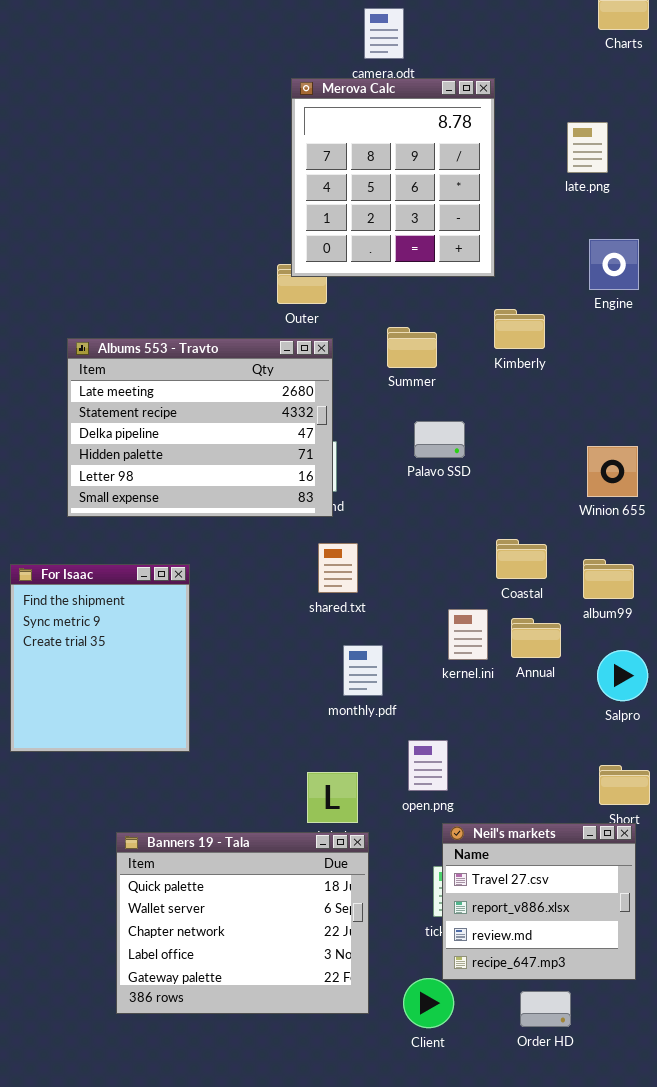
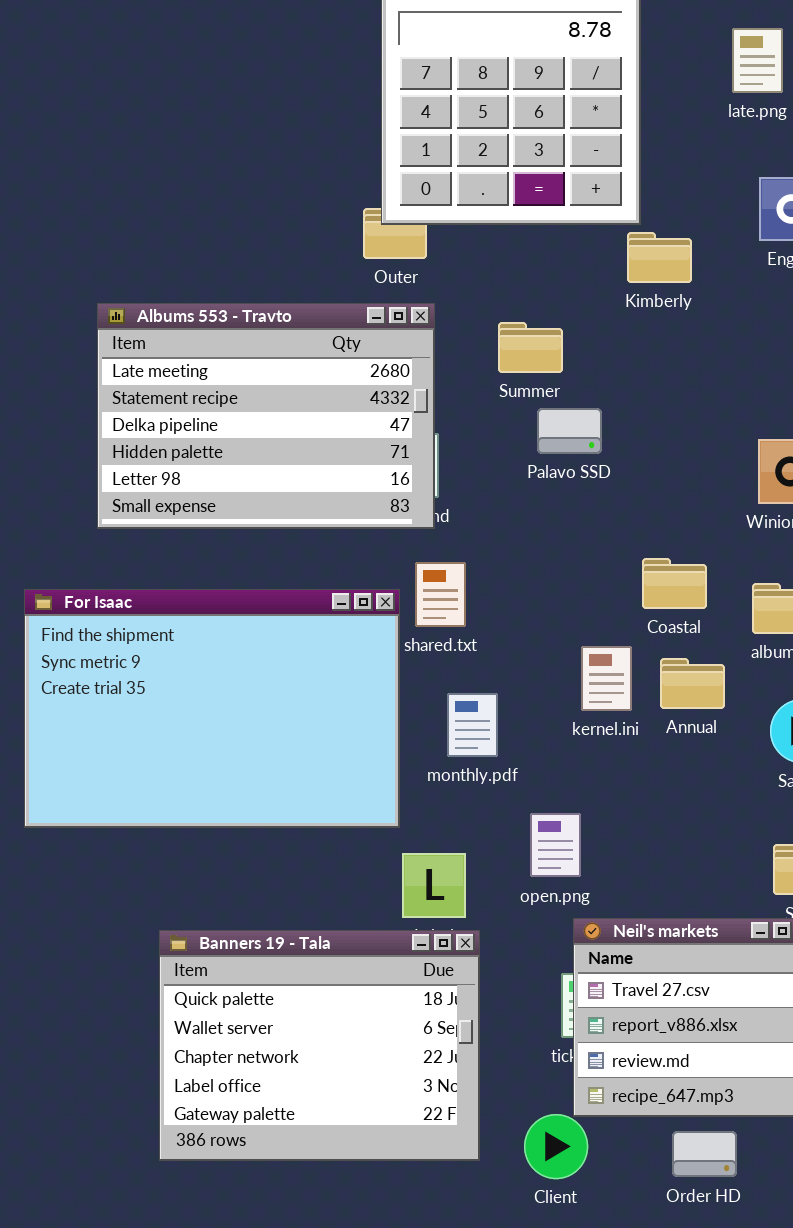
Kimberly: [494,309,545,349] -> [627,232,692,283], moved
Summer: [387,327,437,368] -> [498,322,563,373], moved
For Isaac: [10,564,190,752] -> [24,589,400,828], resized

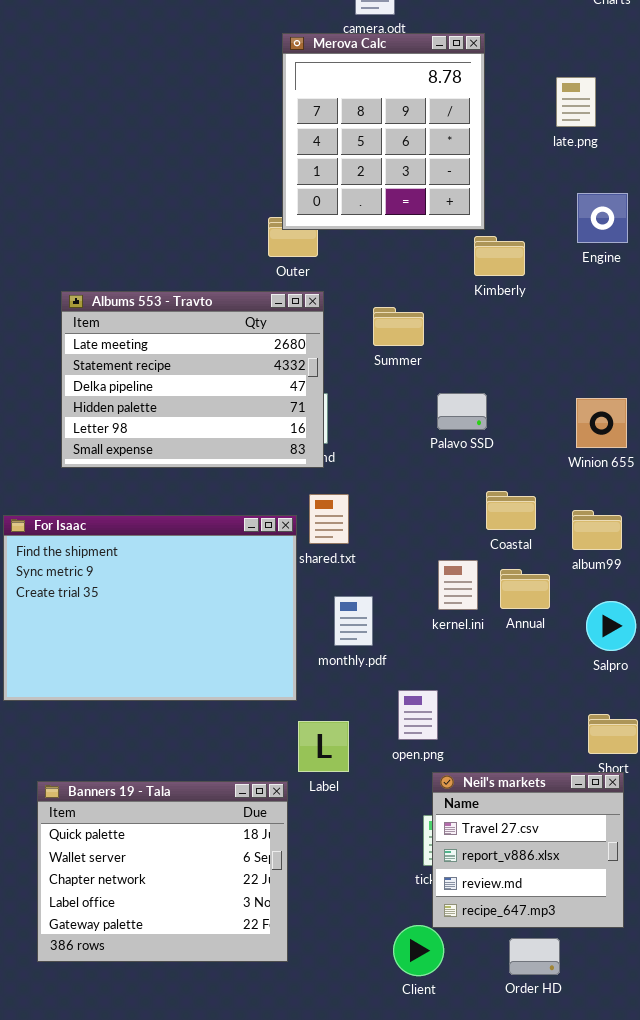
Palavo SSD: [537,408,602,454] -> [437,393,487,430], moved
Banners 19 - Tala: [159,930,480,1161] -> [37,781,288,962], moved

